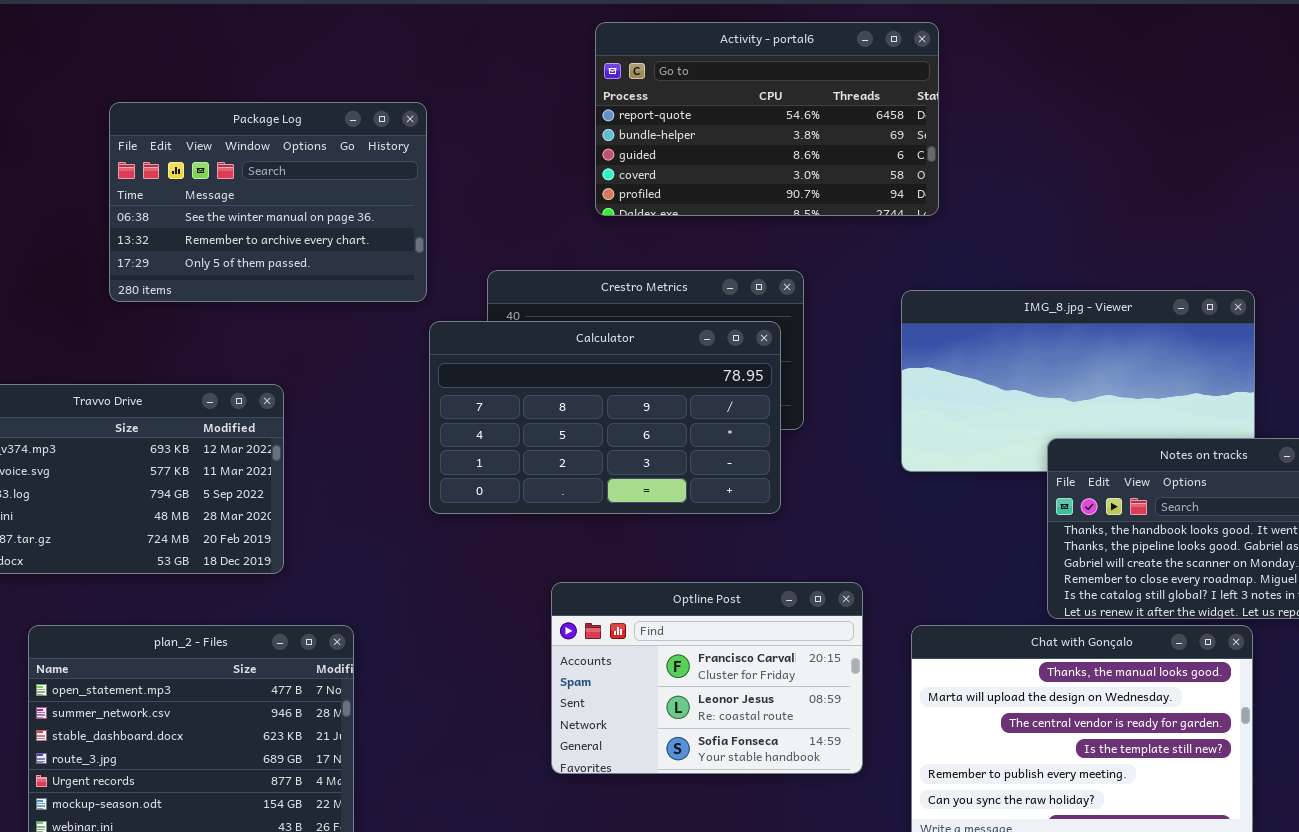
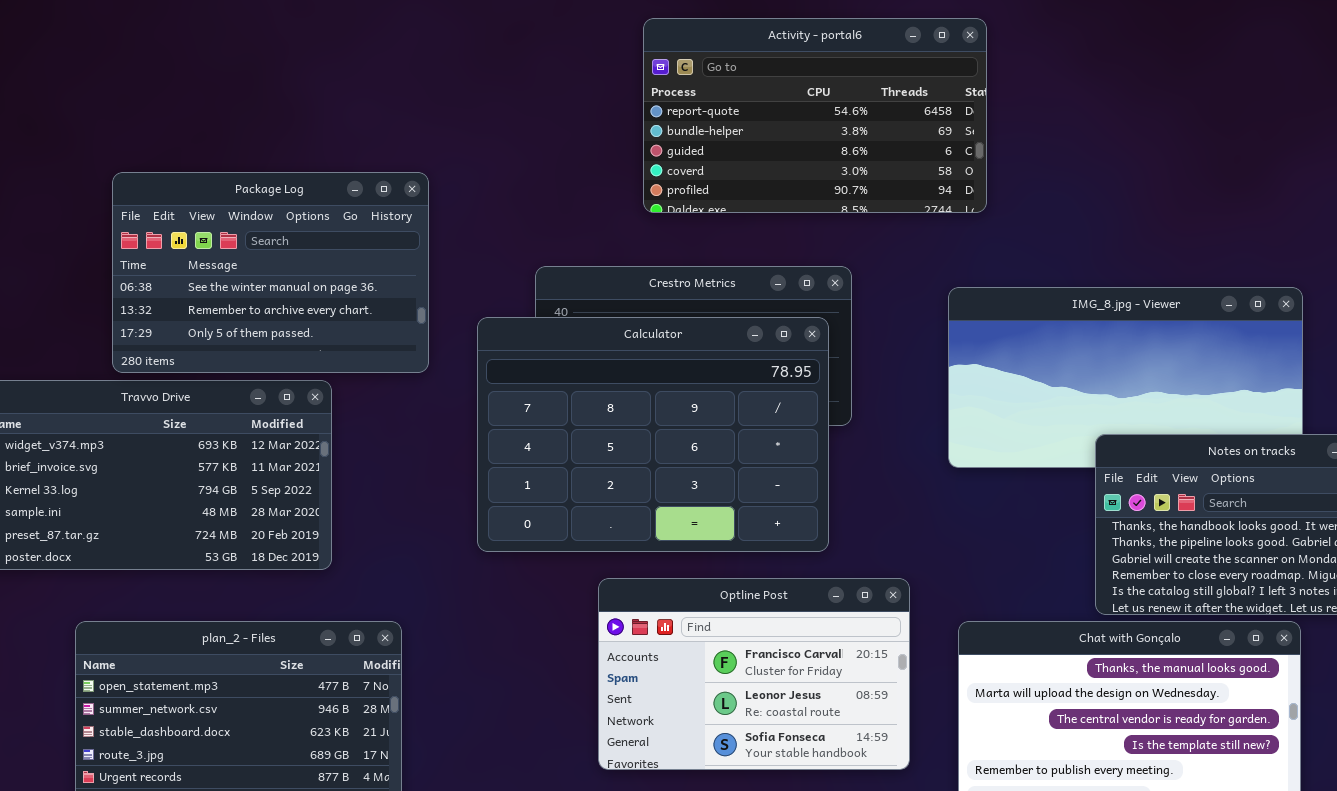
Package Log: [109,102,427,302] -> [112,172,429,373], moved
Calculator: [429,321,781,514] -> [477,317,829,552], resized

